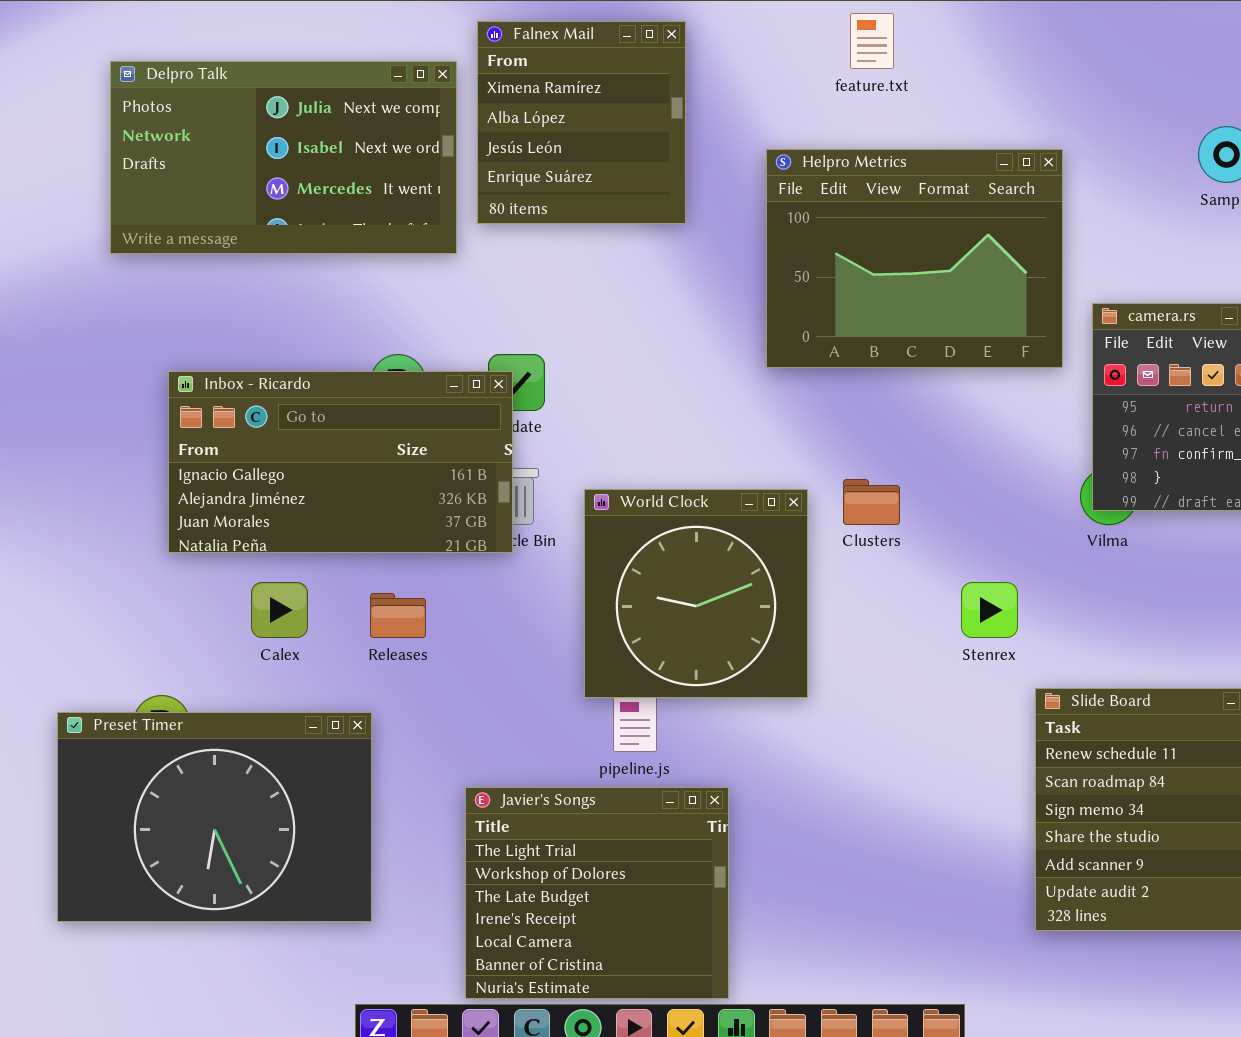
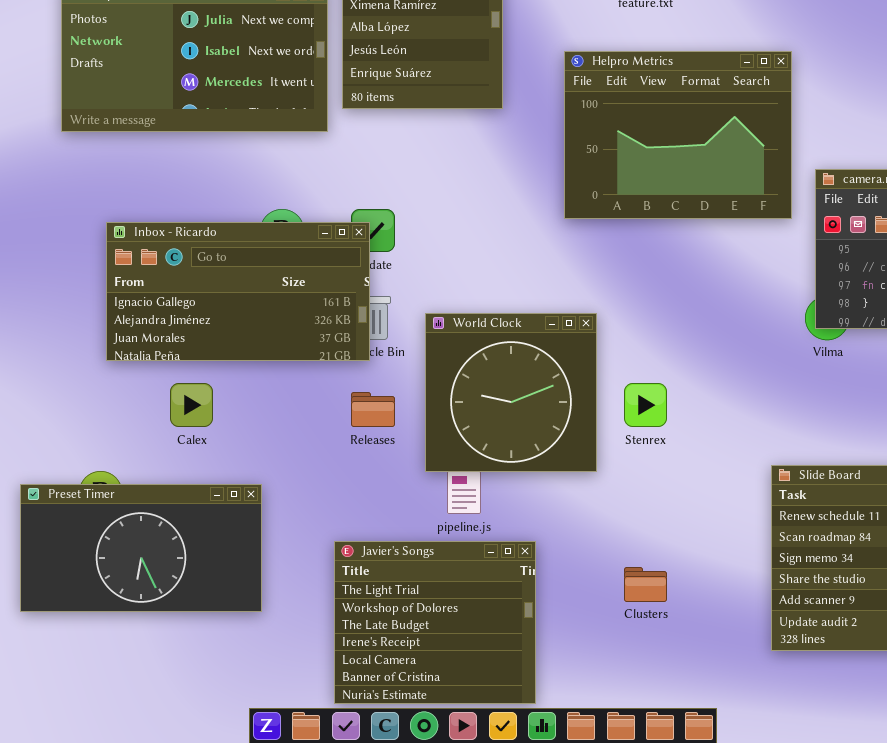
Clusters: [843,479,900,525] -> [624,567,667,602], moved
Stenrex: [961,582,1018,638] -> [624,383,667,427], moved
Releases: [370,593,426,638] -> [351,392,395,427], moved
Preset Timer: [57,712,372,922] -> [20,484,262,612], resized

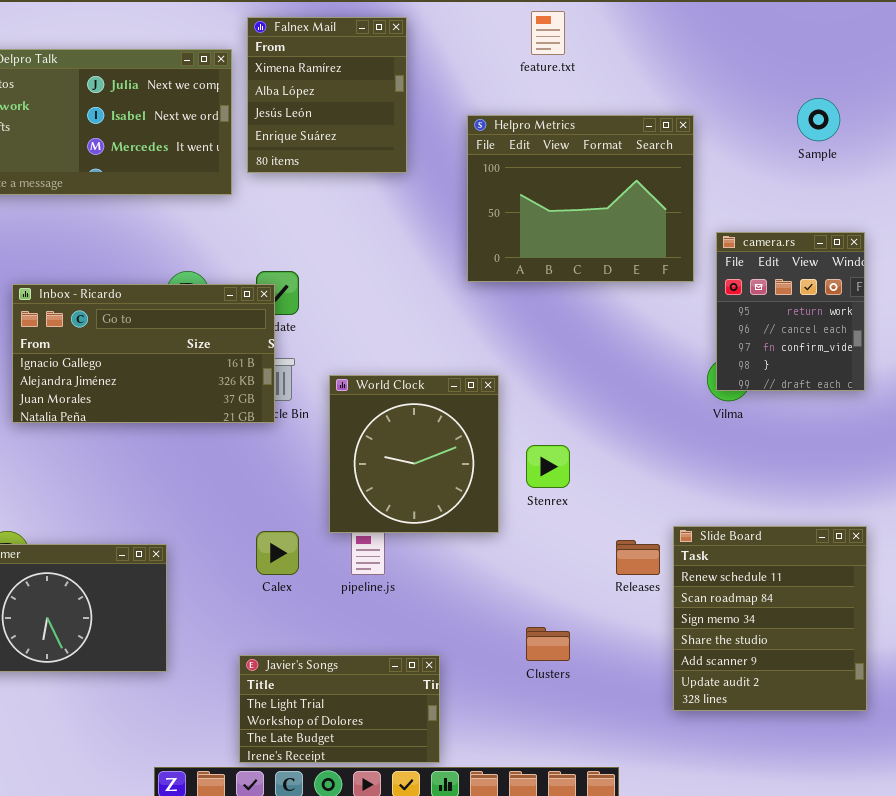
Calex: [170,383,213,427] -> [256,531,299,575], moved
Releases: [351,392,395,427] -> [616,540,660,575], moved
Javier's Songs: [334,541,536,704] -> [239,655,440,763], resized

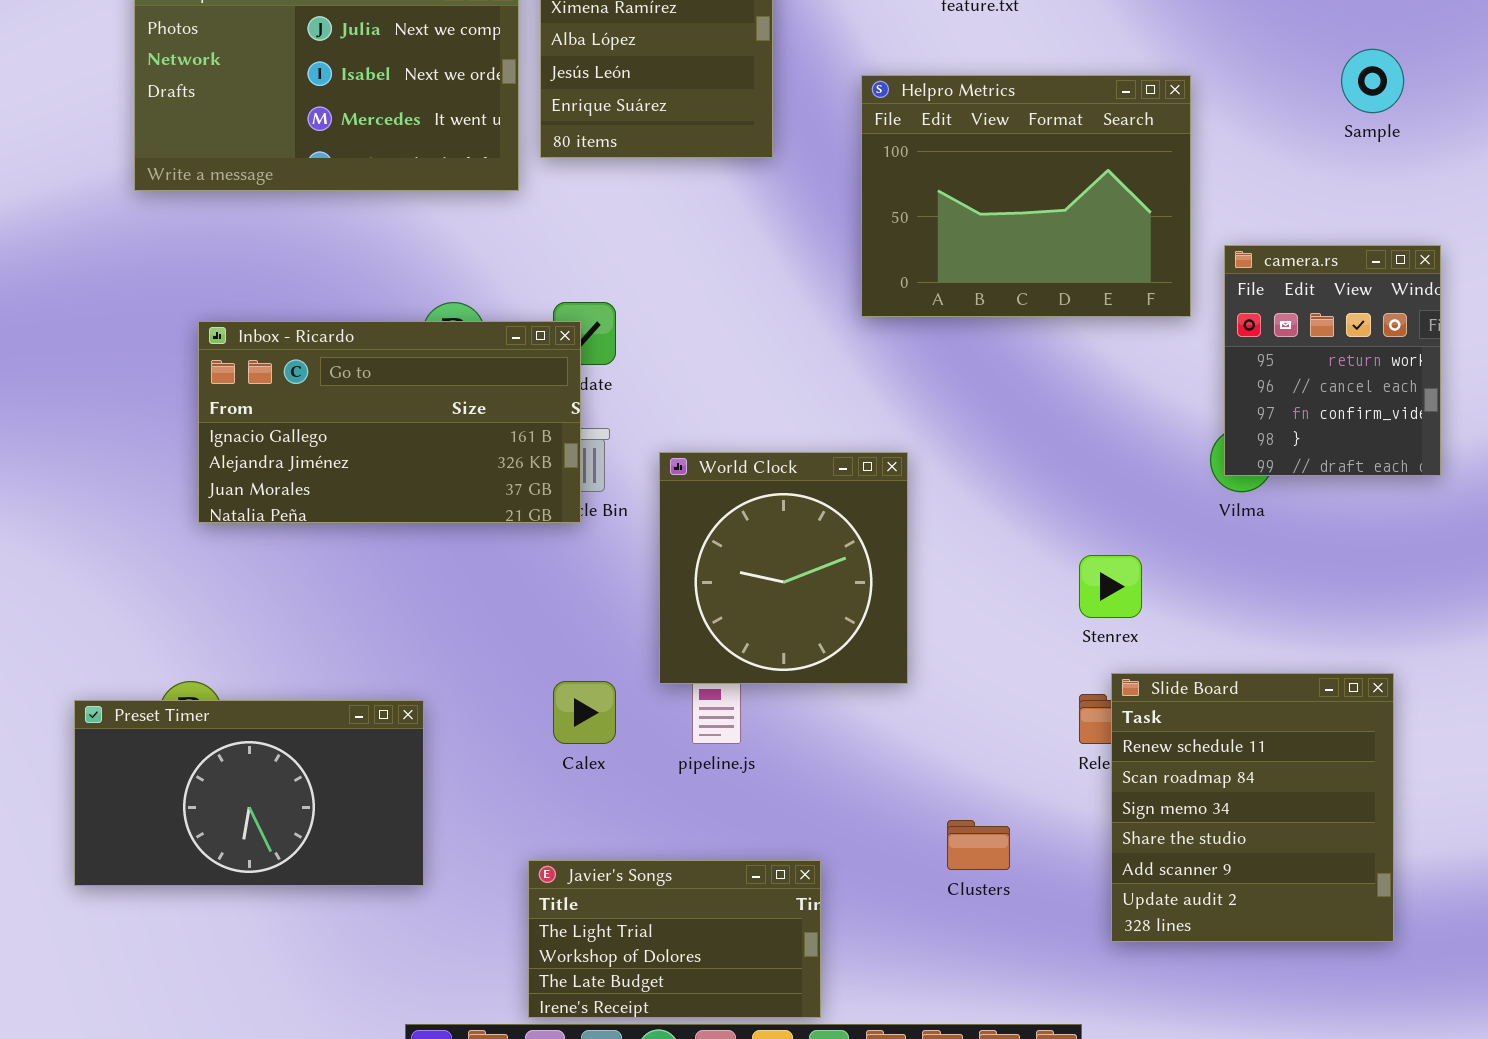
Stenrex: [526,445,570,488] -> [1079,555,1142,618], moved
Slide Board: [673,526,867,711] -> [1111,673,1394,942], moved

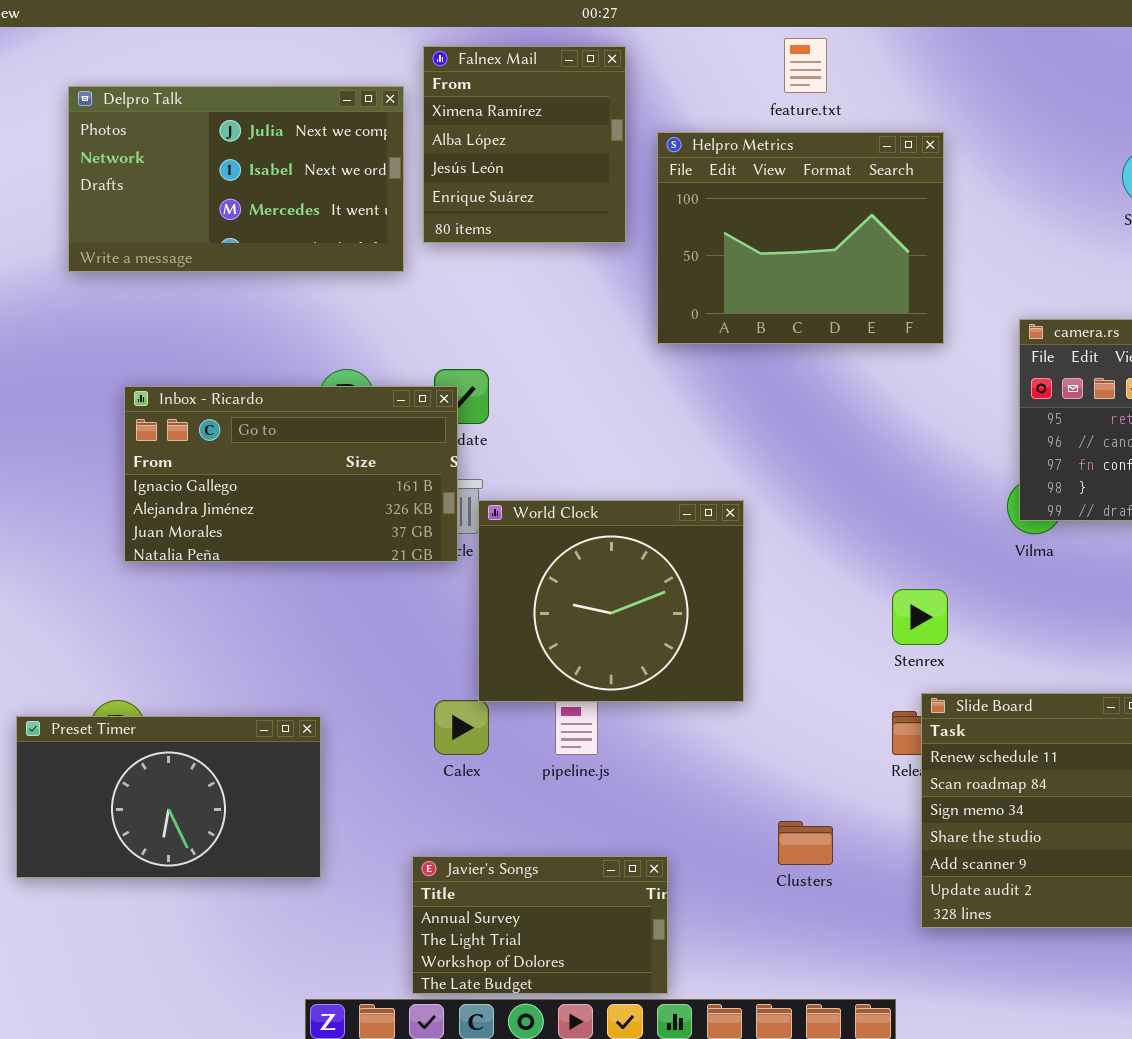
Helpro Metrics: [861,75,1191,317] -> [657,132,944,344], moved
World Clock: [659,452,908,684] -> [478,500,744,702], resized
Javier's Songs: [528,860,821,1018] -> [412,856,668,994], scrolled up 1 row

